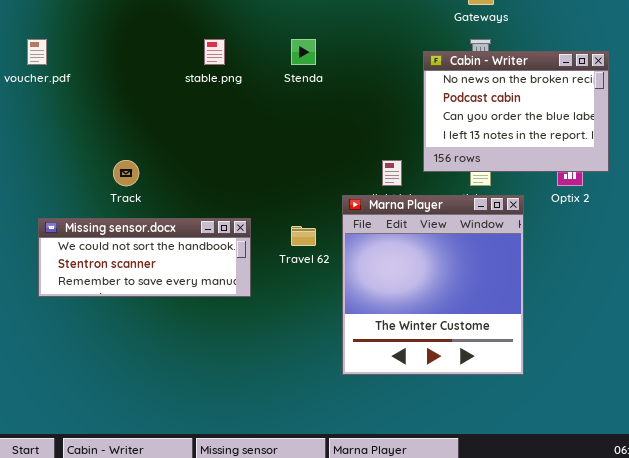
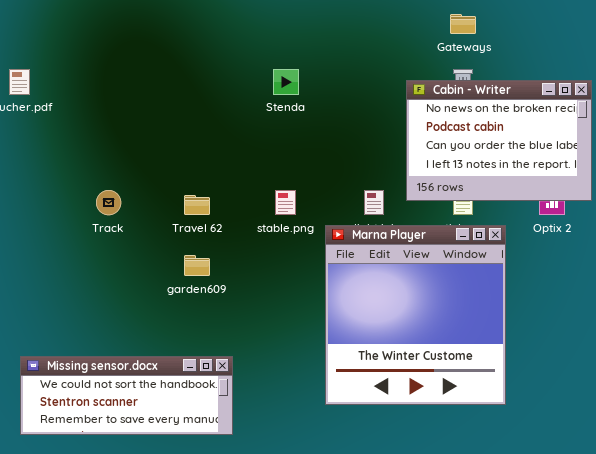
stable.png: [204,39,225,65] -> [275,190,296,215], moved
Missing sensor.docx: [38,218,251,297] -> [20,356,233,435], moved
Travel 62: [291,226,316,246] -> [184,195,210,215], moved

